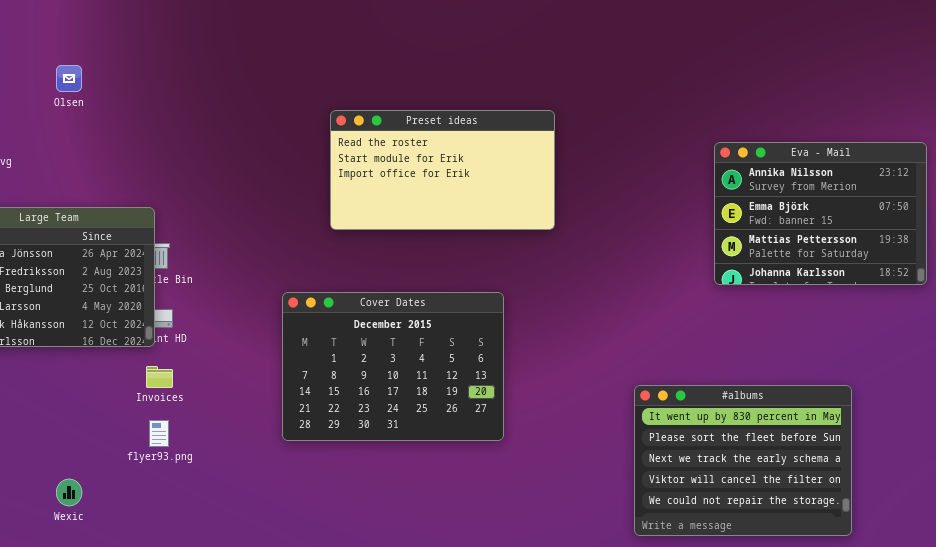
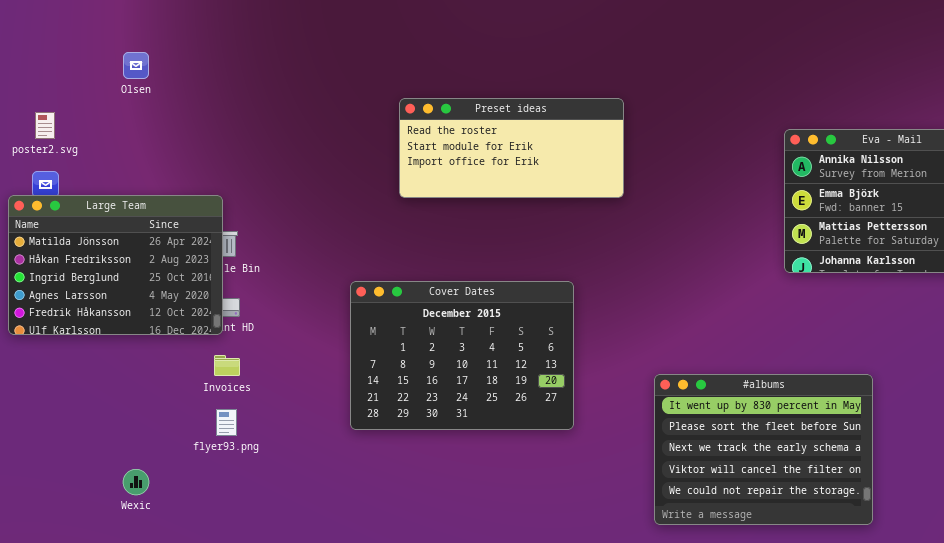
Preset ideas: [330,110,555,230] -> [399,98,624,198], resized
#albums: [634,385,852,536] -> [654,374,873,525], moved

